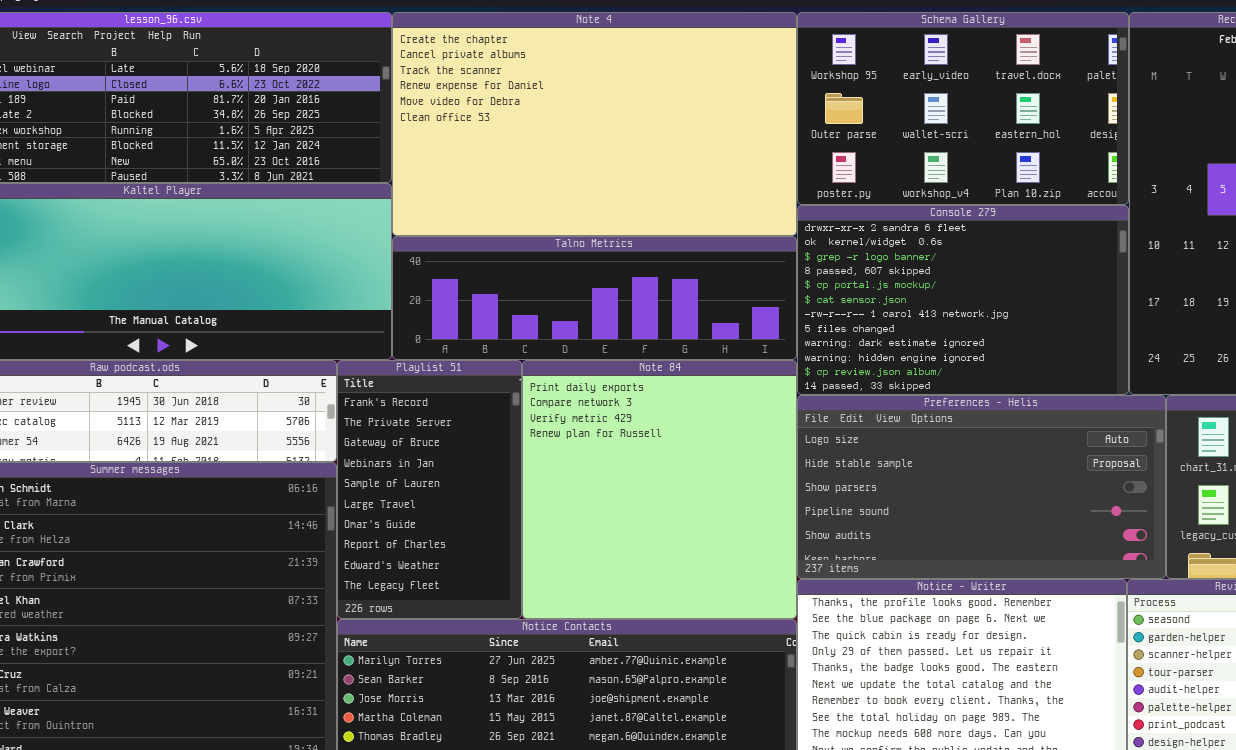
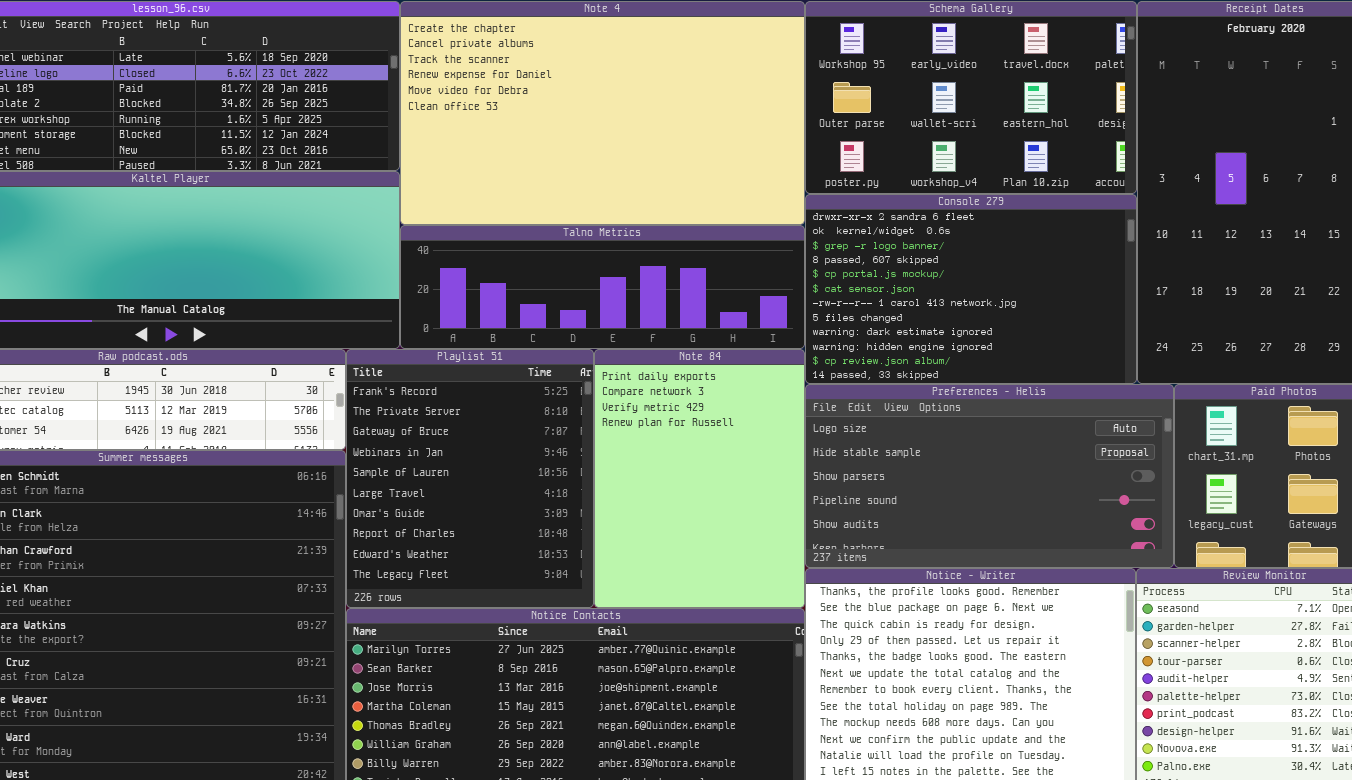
Playlist 51: [337,360,522,619] -> [346,349,594,608], resized
Note 84: [522,360,797,619] -> [594,349,805,608], resized

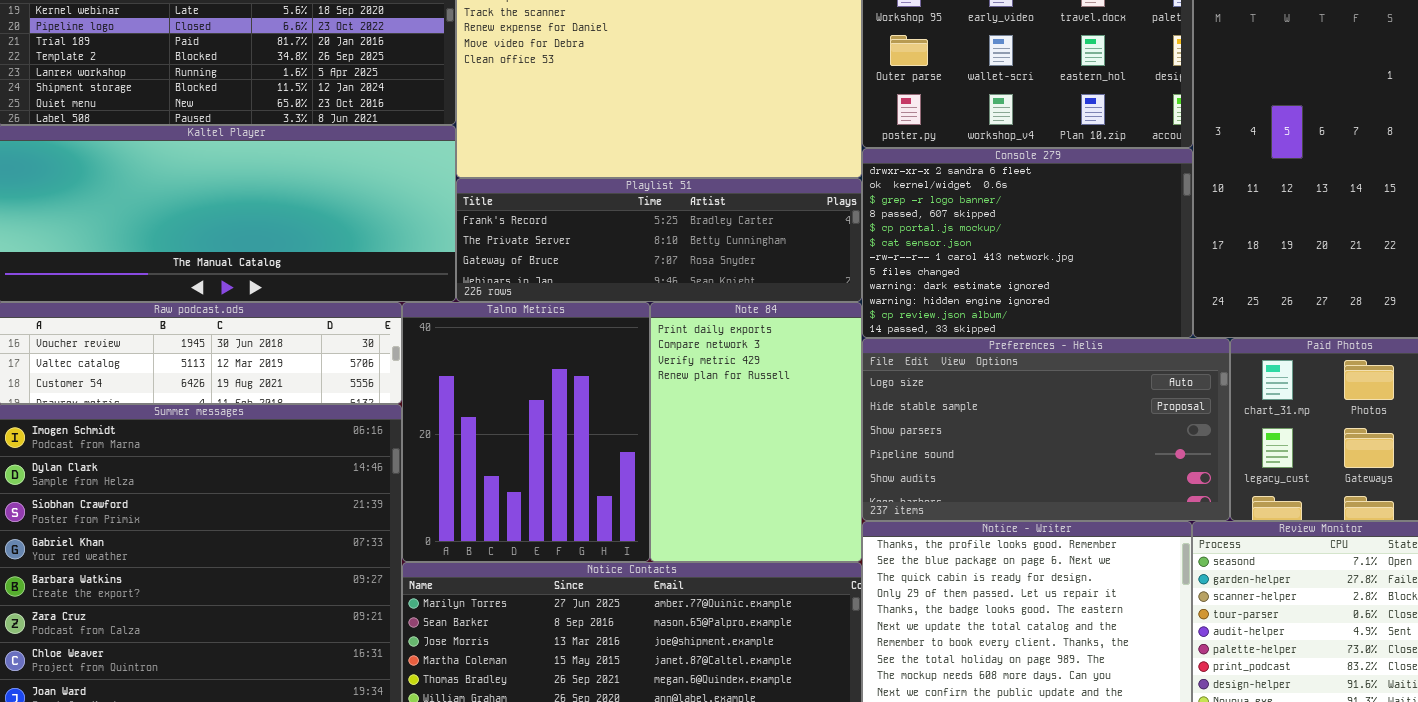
Talno Metrics: [400,225,805,349] -> [402,302,650,562], moved, resized
Playlist 51: [346,349,594,608] -> [456,178,862,302], moved, resized

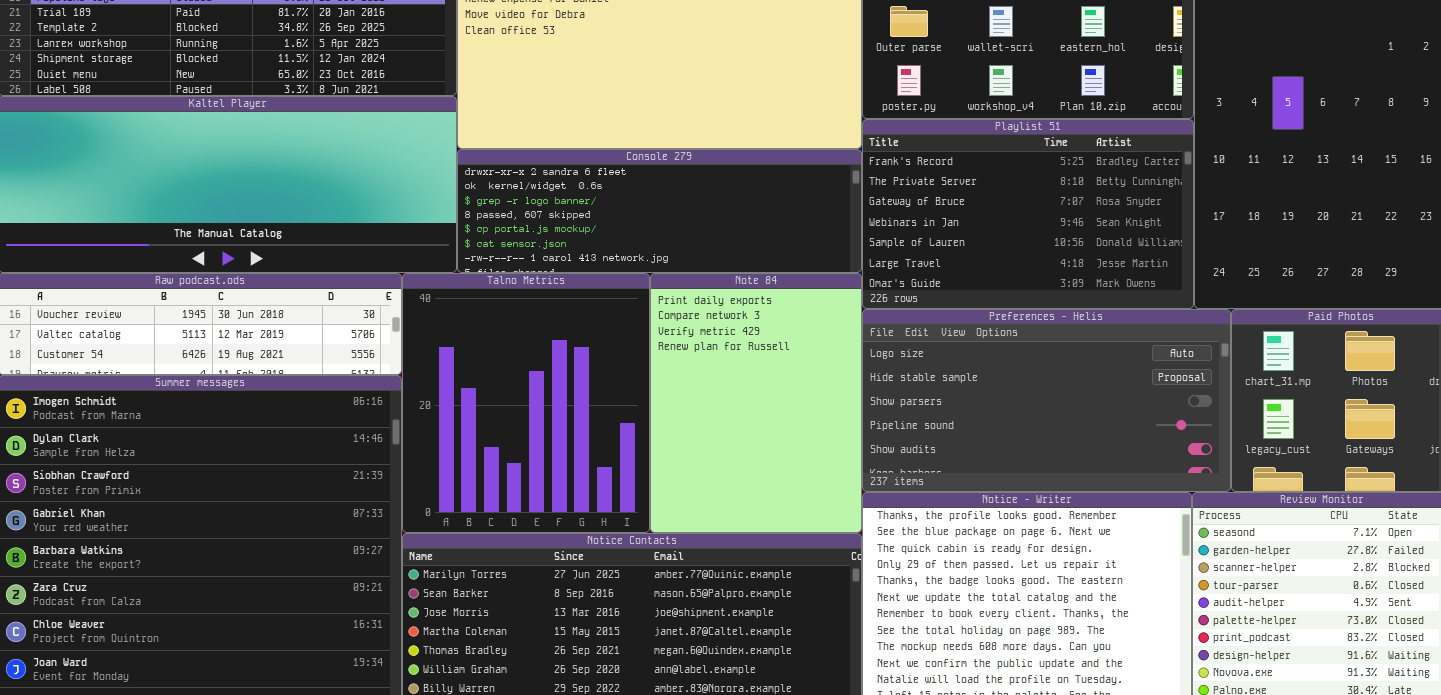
Console 279: [862,148,1193,338] -> [457,149,862,273], moved, resized
Playlist 51: [456,178,862,302] -> [862,119,1194,309], moved, resized

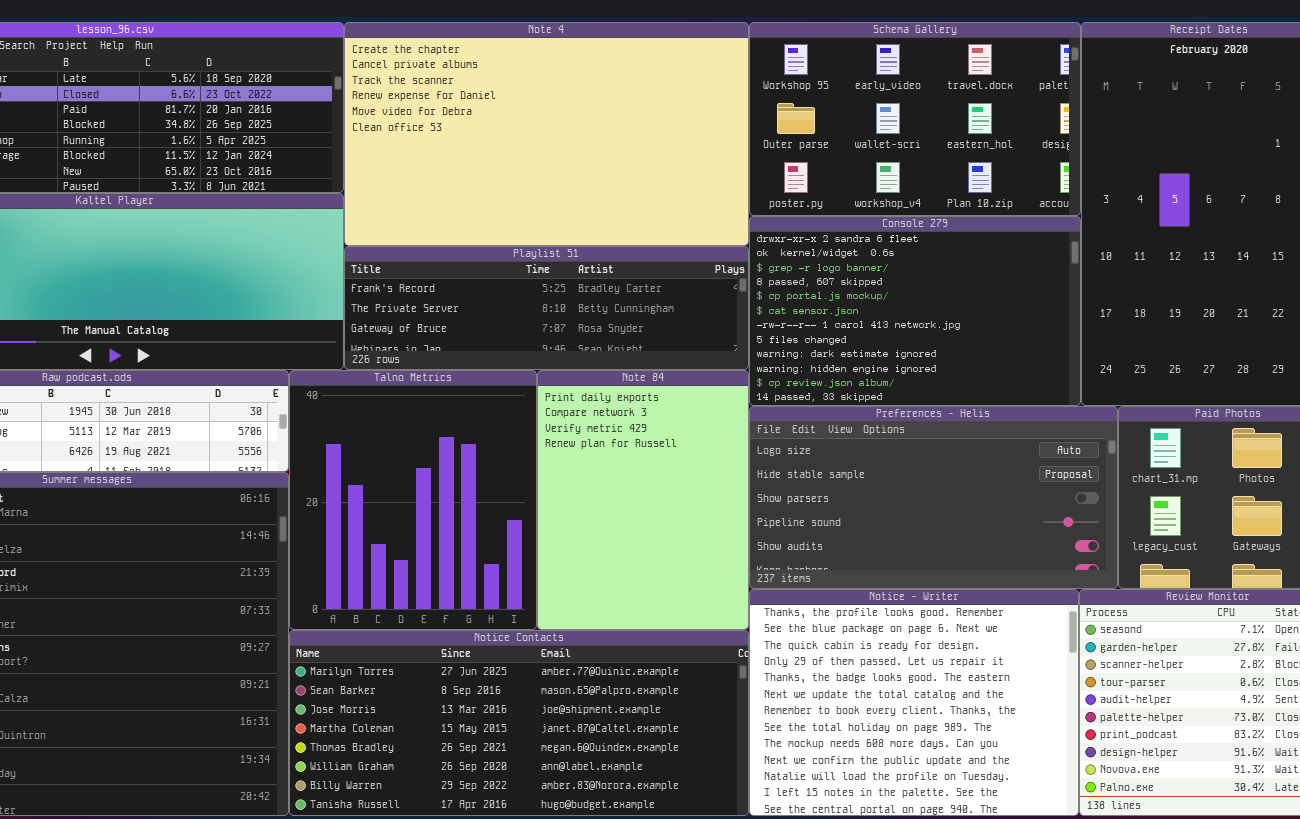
Playlist 51: [862,119,1194,309] -> [344,246,749,370], moved, resized
Console 279: [457,149,862,273] -> [749,216,1081,406], moved, resized

